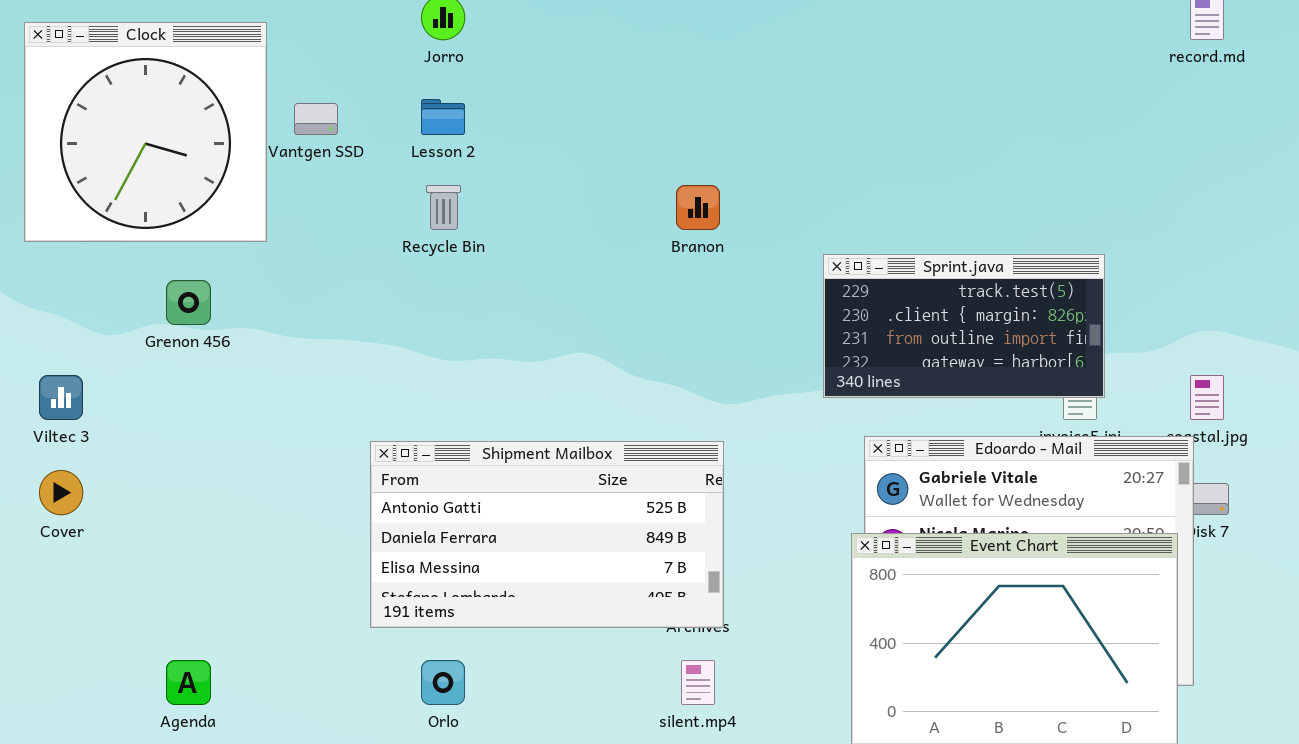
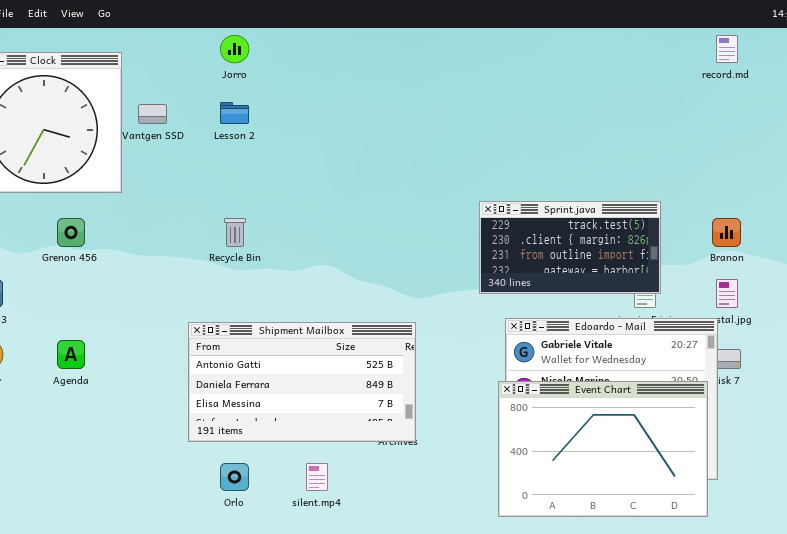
Recycle Bin: [426,185,461,230] -> [224,218,246,247], moved
Branon: [676,185,720,230] -> [712,218,741,247], moved
Agenda: [166,660,211,705] -> [57,340,85,369], moved
silent.mp4: [681,660,715,705] -> [306,463,328,491], moved

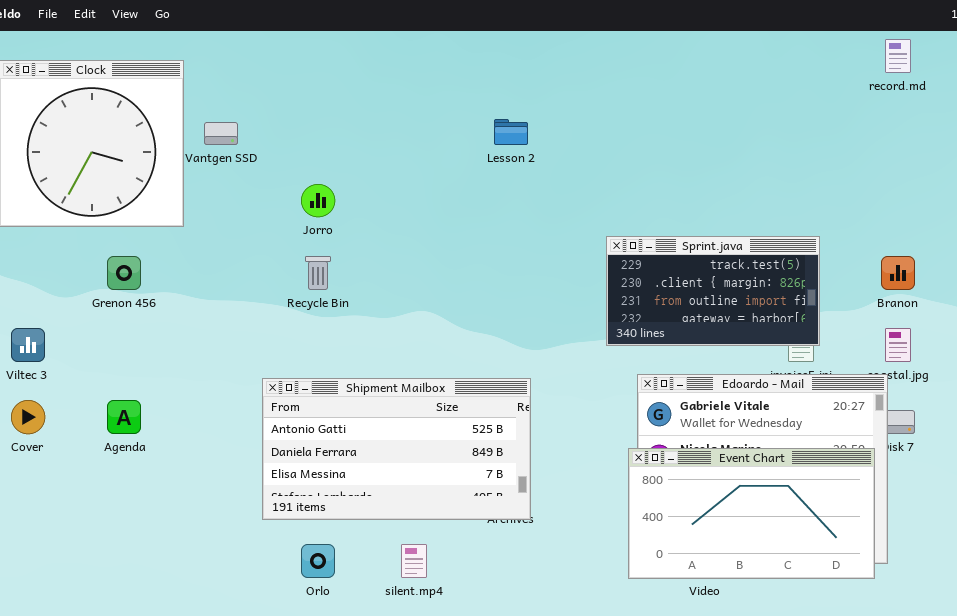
Jorro: [220,35,249,63] -> [301,184,335,217], moved
Lesson 2: [220,102,249,124] -> [494,119,528,145], moved
Event Chart: [498,381,708,517] -> [628,448,875,579], resized

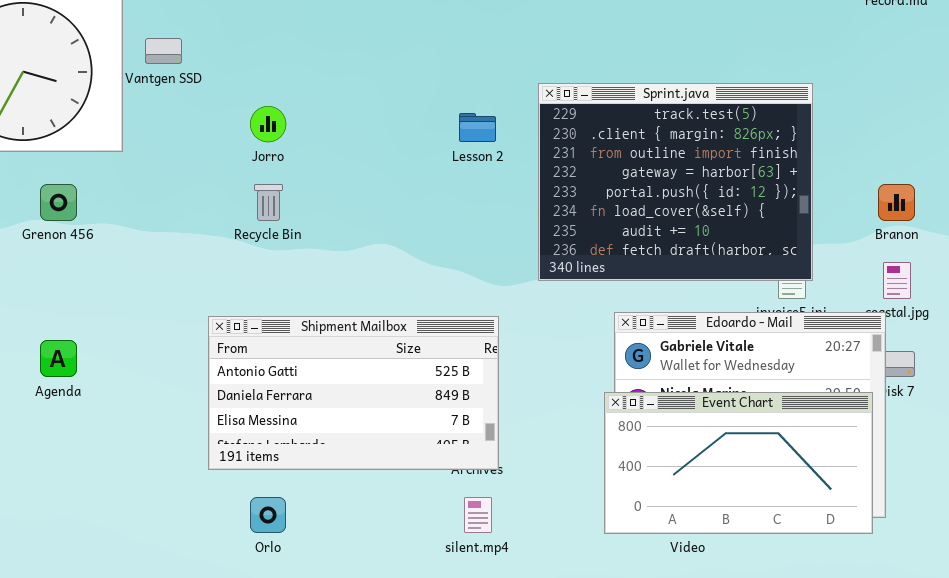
Lesson 2: [494,119,528,145] -> [459,113,496,142], moved
Sprint.java: [606,236,820,346] -> [538,83,813,281], resized
silent.mp4: [401,544,427,578] -> [464,497,492,533], moved

